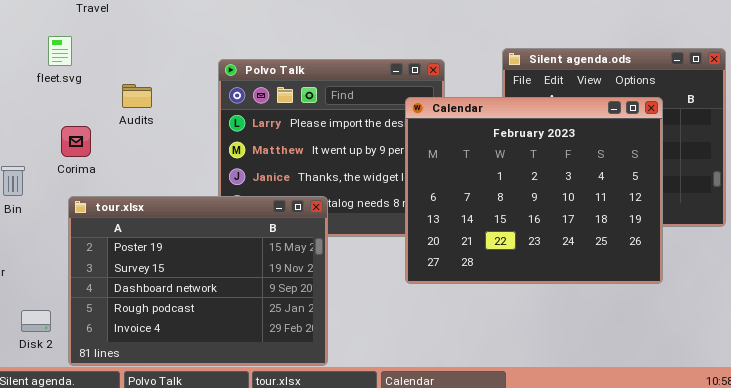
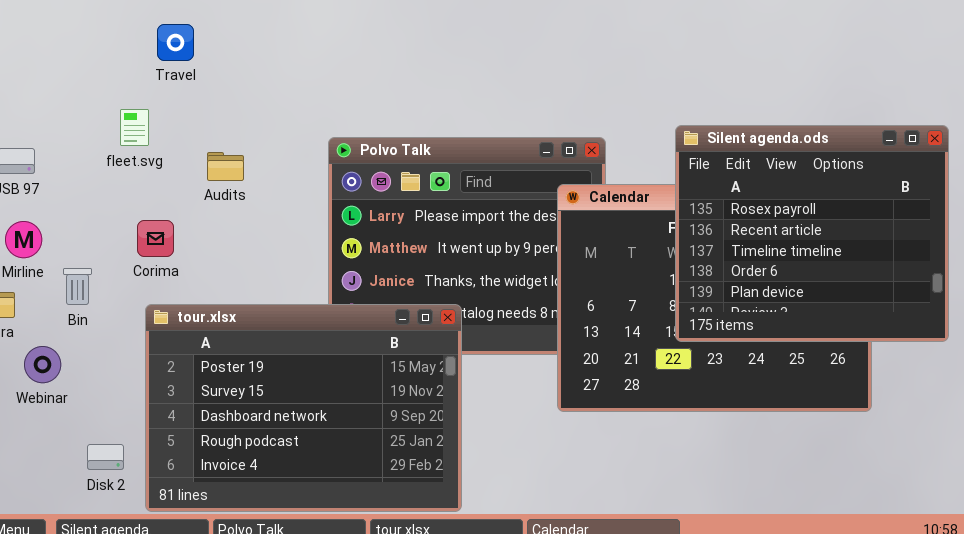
Silent agenda.ods: [502,48,726,227] -> [675,125,949,342], raised
Audits: [122,84,152,108] -> [207,152,244,181], moved

